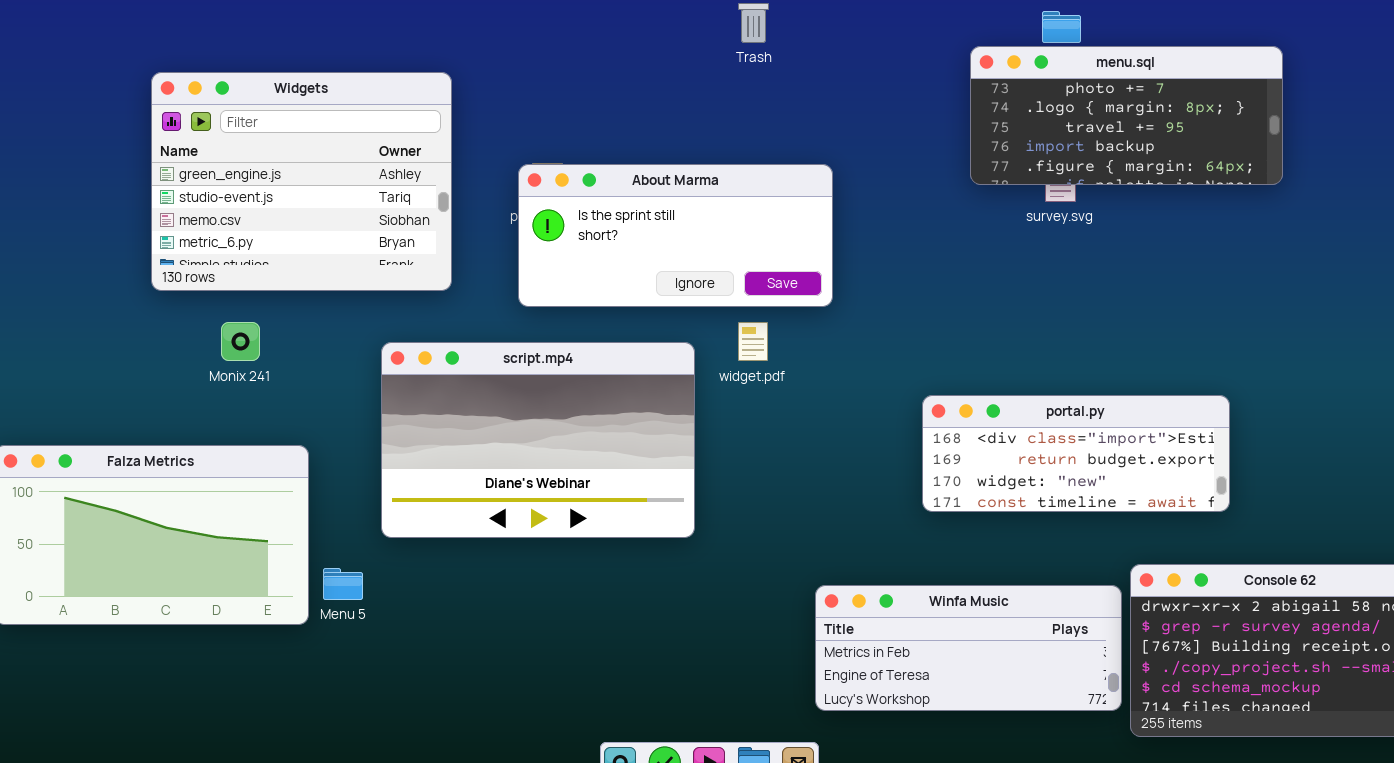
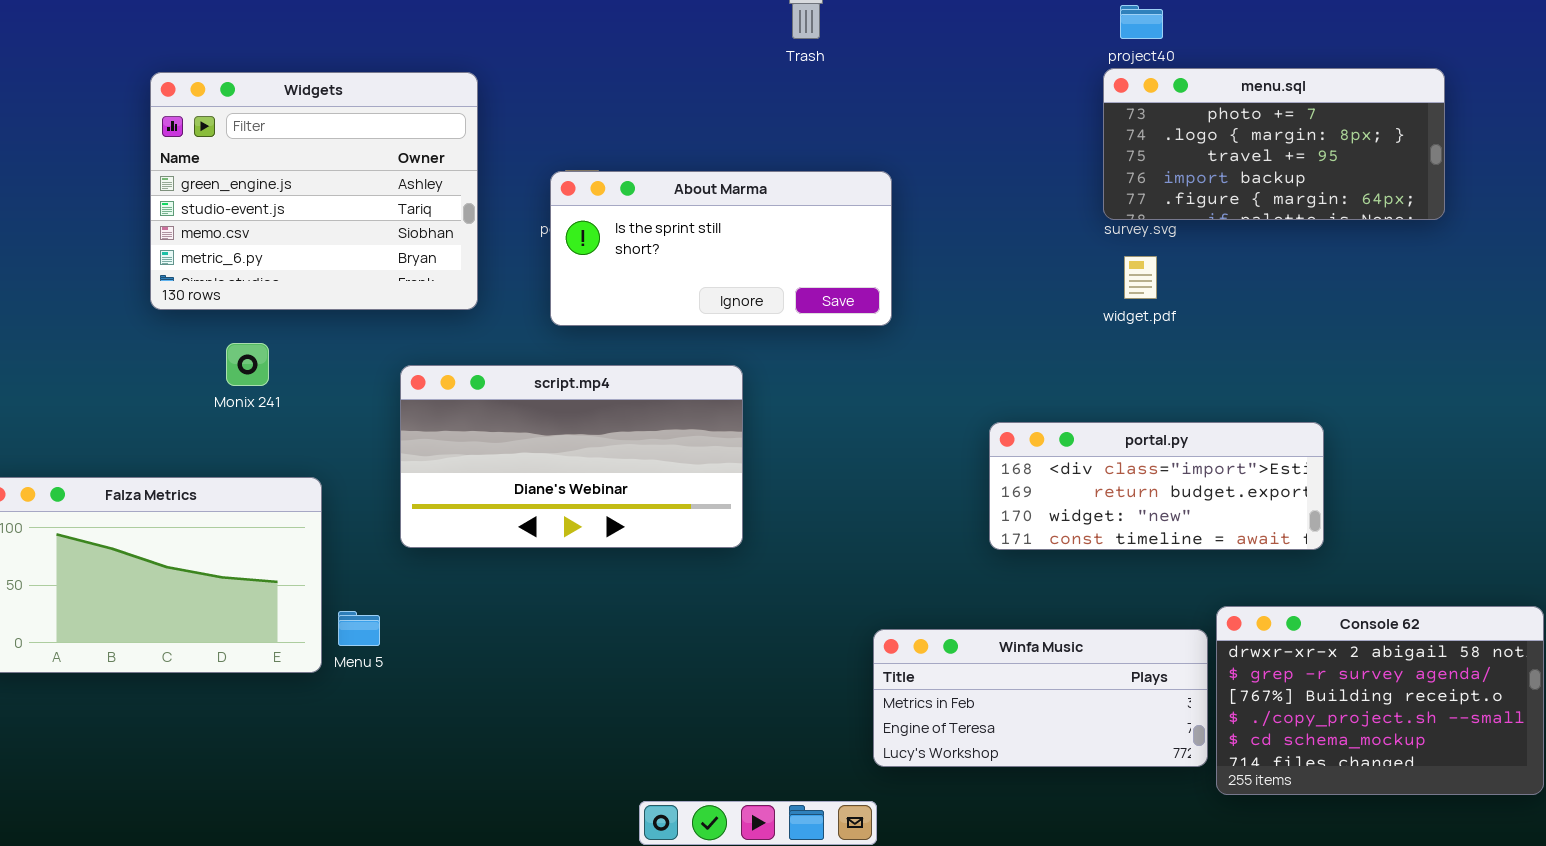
menu.sql: [970,46,1283,185] -> [1103,68,1445,220], moved
widget.pdf: [738,322,768,361] -> [1124,256,1157,299], moved
script.mp4: [381,342,695,538] -> [400,365,743,548], resized

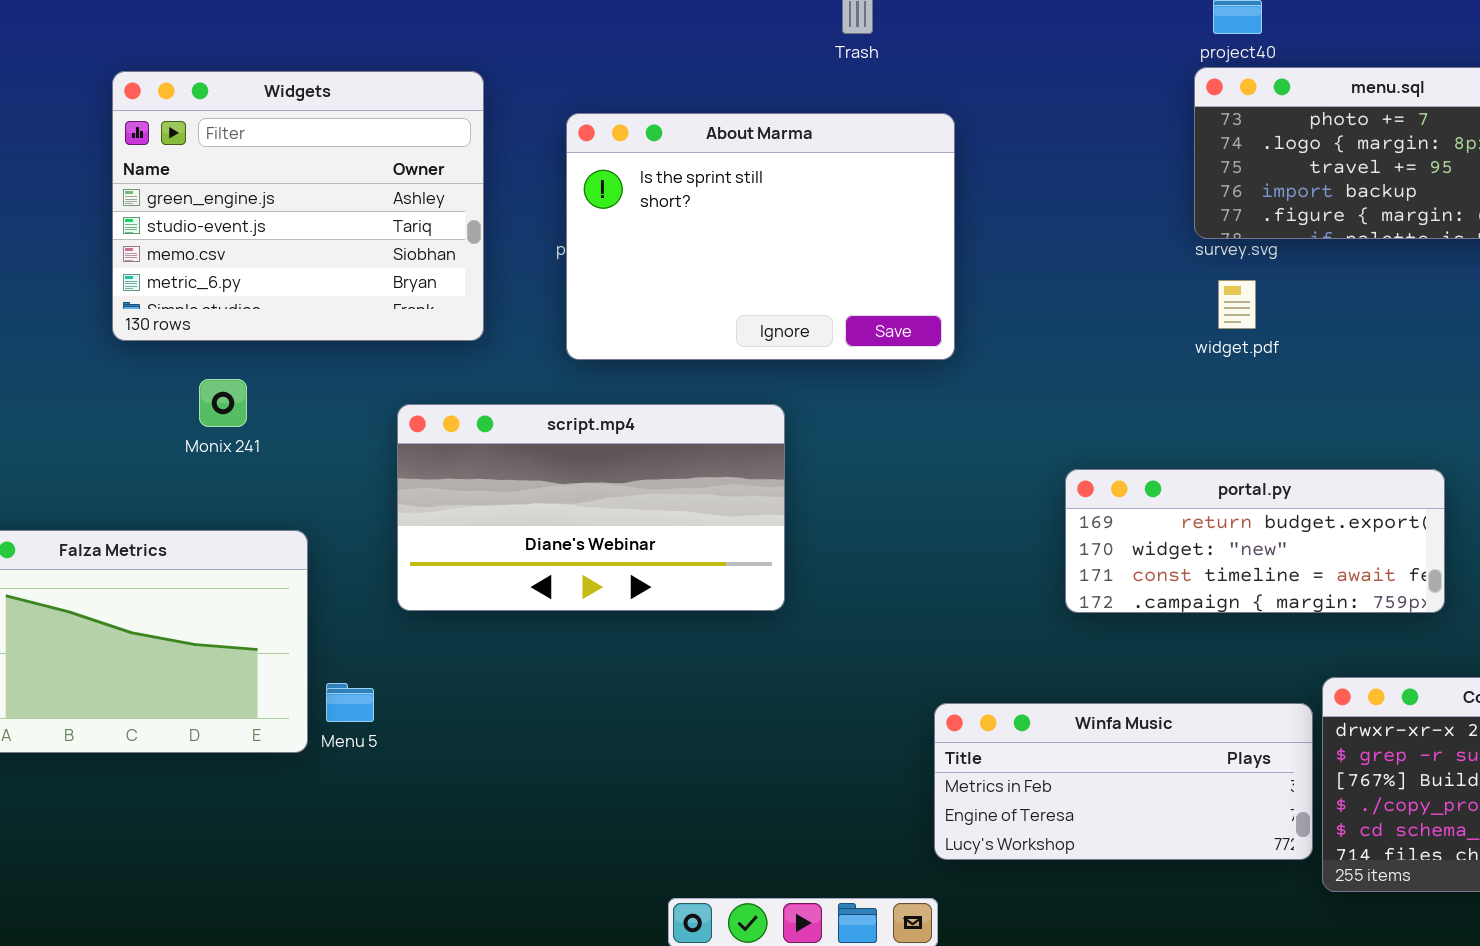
About Marma: [550,171,892,326] -> [566,113,955,360], resized
portal.py: [989,422,1324,550] -> [1065,469,1445,613], scrolled down 1 row

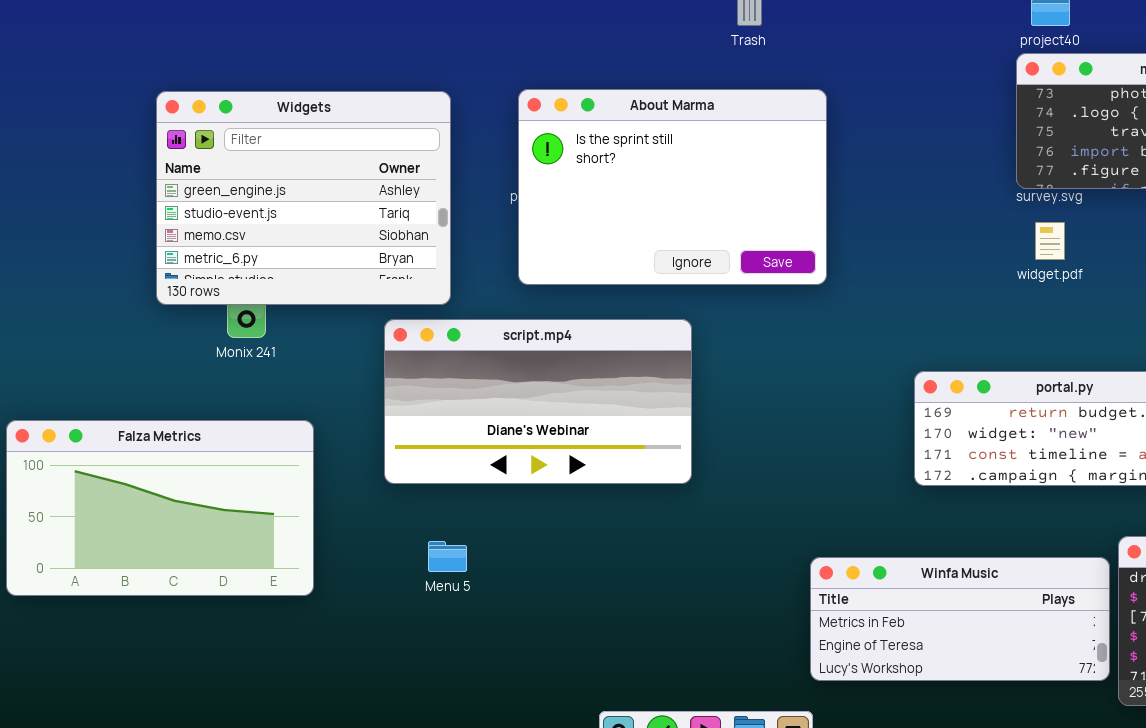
Widgets: [112,71,484,341] -> [156,91,451,305], moved
Menu 5: [326,683,374,722] -> [428,541,467,572], moved

